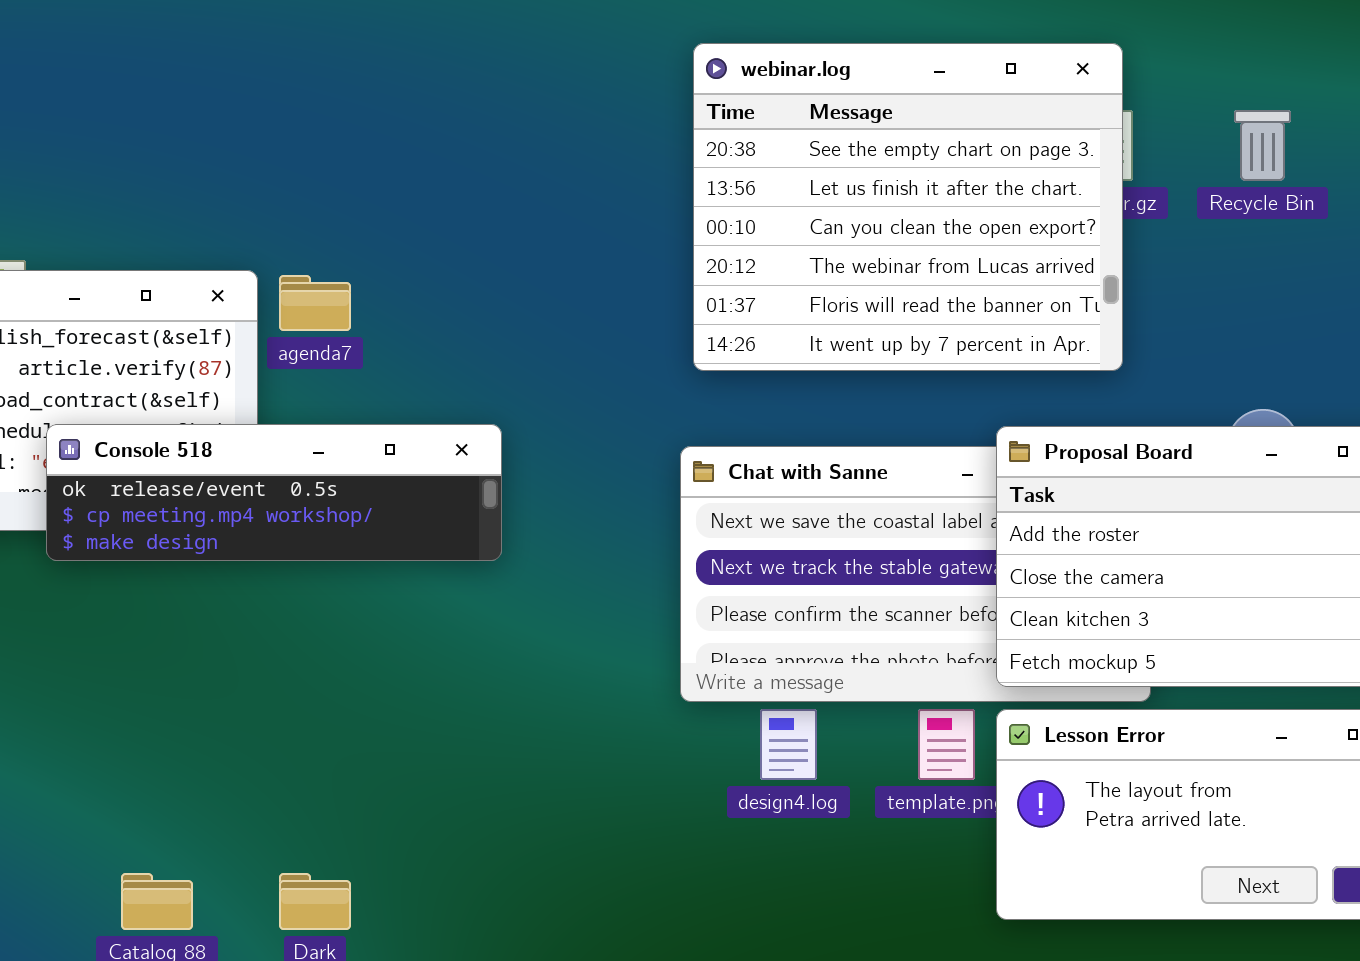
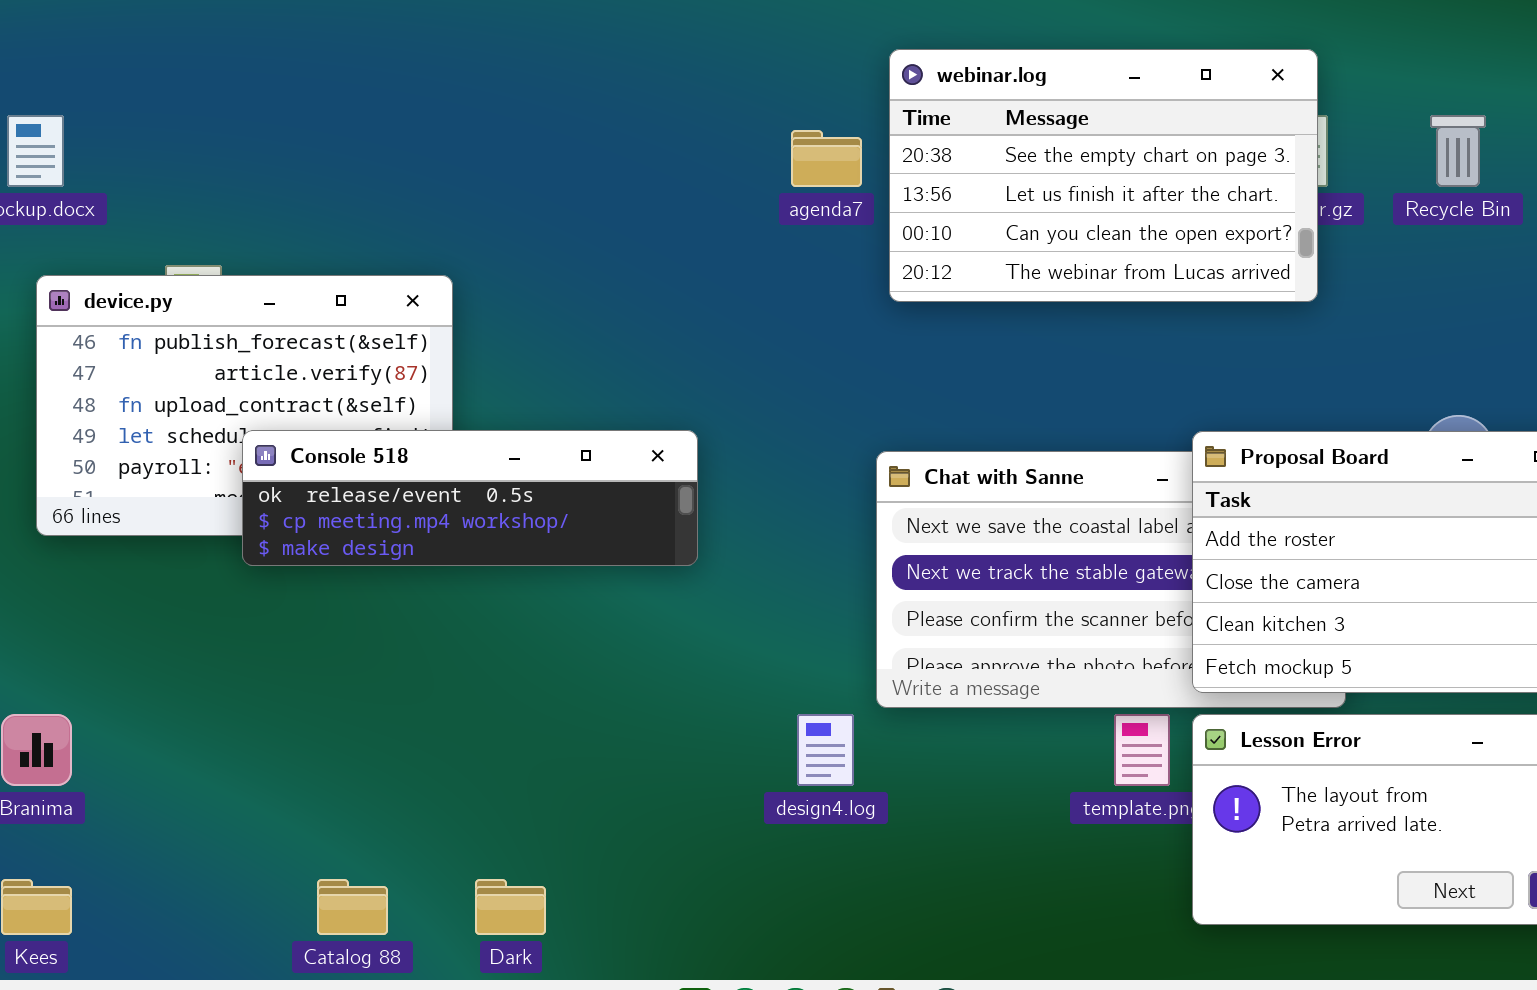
webinar.log: [693,43,1123,371] -> [889,49,1318,302], resized
agenda7: [279,275,351,331] -> [791,130,862,187], moved
design4.log: [760,709,817,780] -> [797,714,854,786], moved

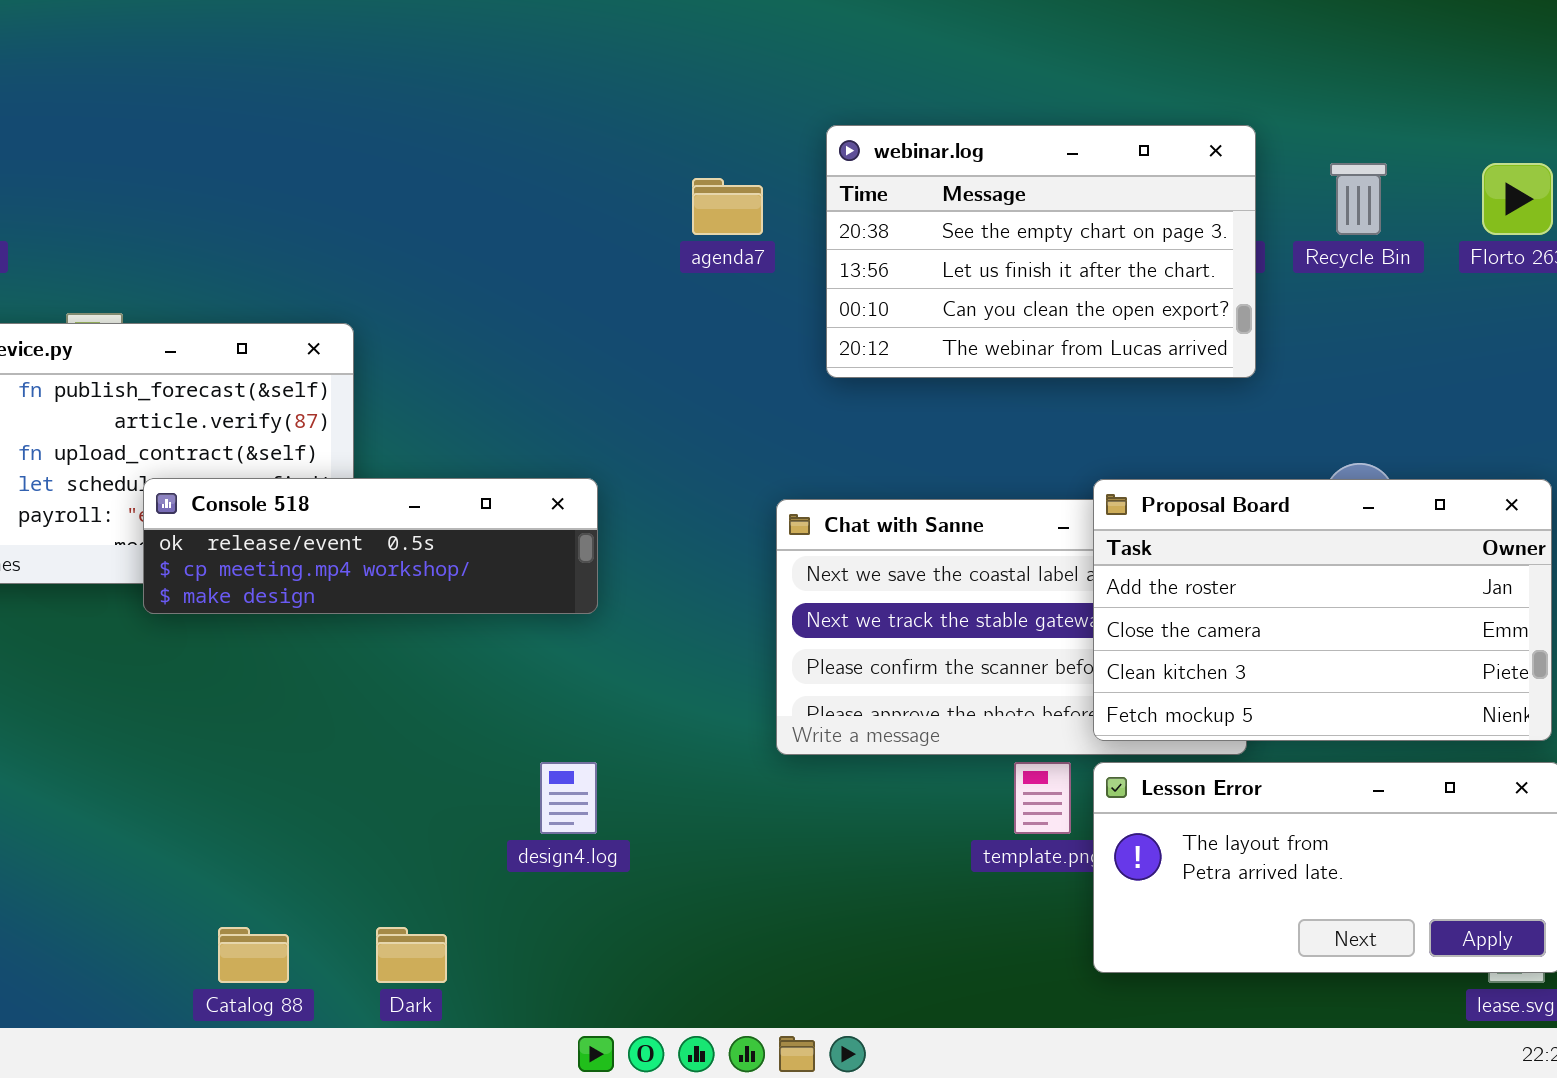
webinar.log: [889,49,1318,302] -> [826,125,1256,378], moved
design4.log: [797,714,854,786] -> [540,762,597,834], moved

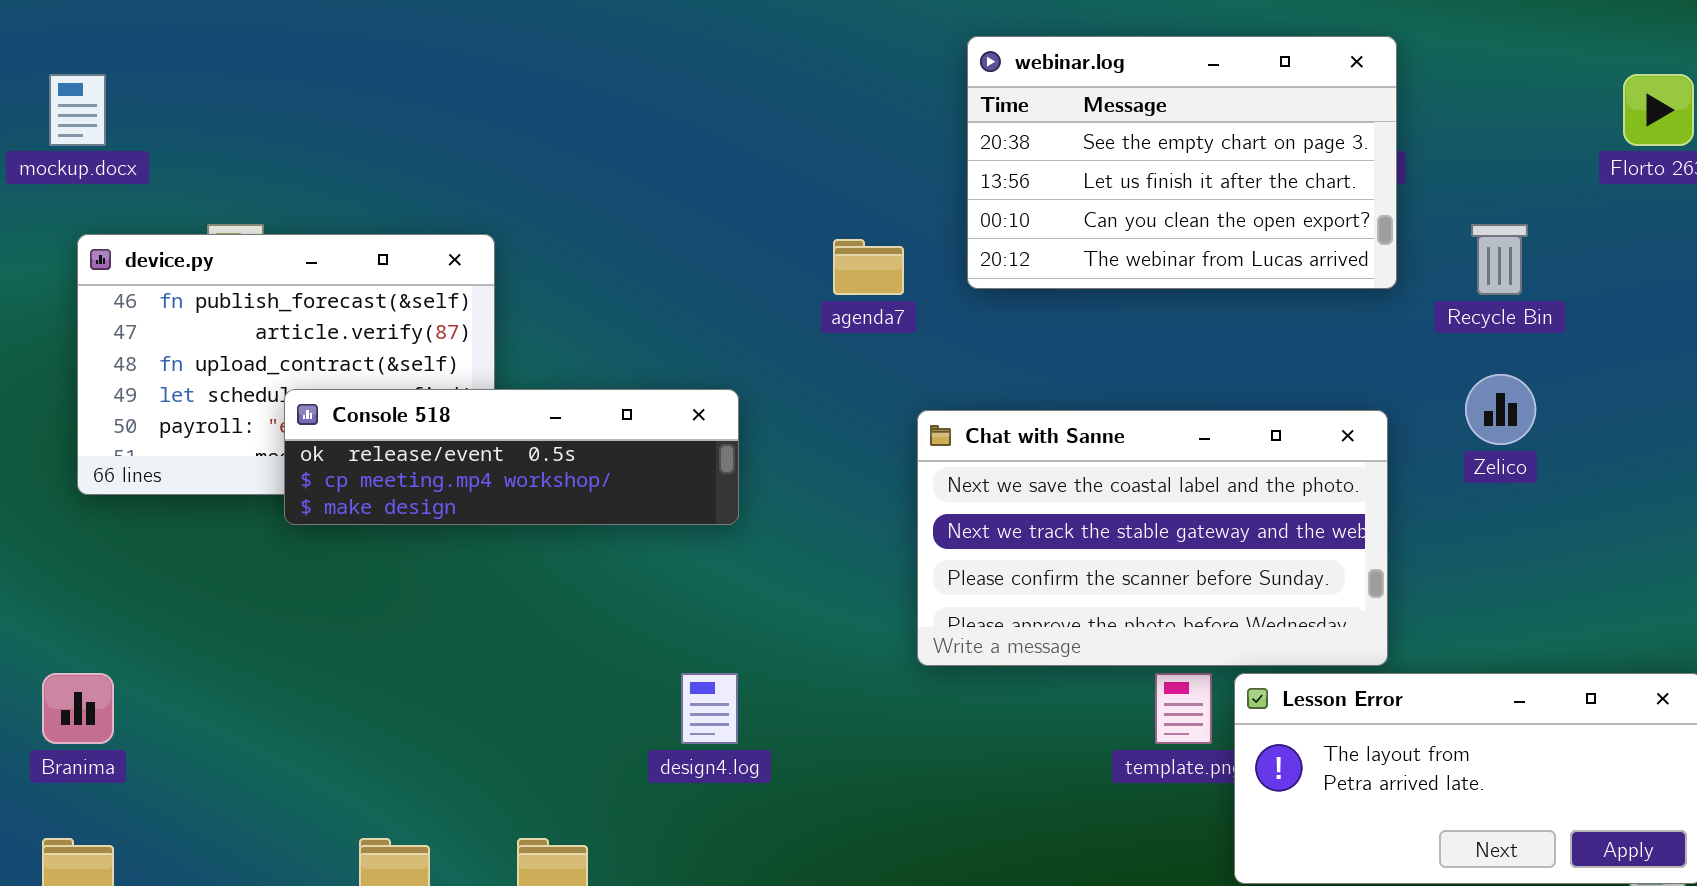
Recycle Bin: [1330,163,1387,235] -> [1471,224,1528,295], moved
agenda7: [692,178,763,235] -> [833,239,904,295], moved
Proposal Board: [1093,479,1552,741] -> none, closed

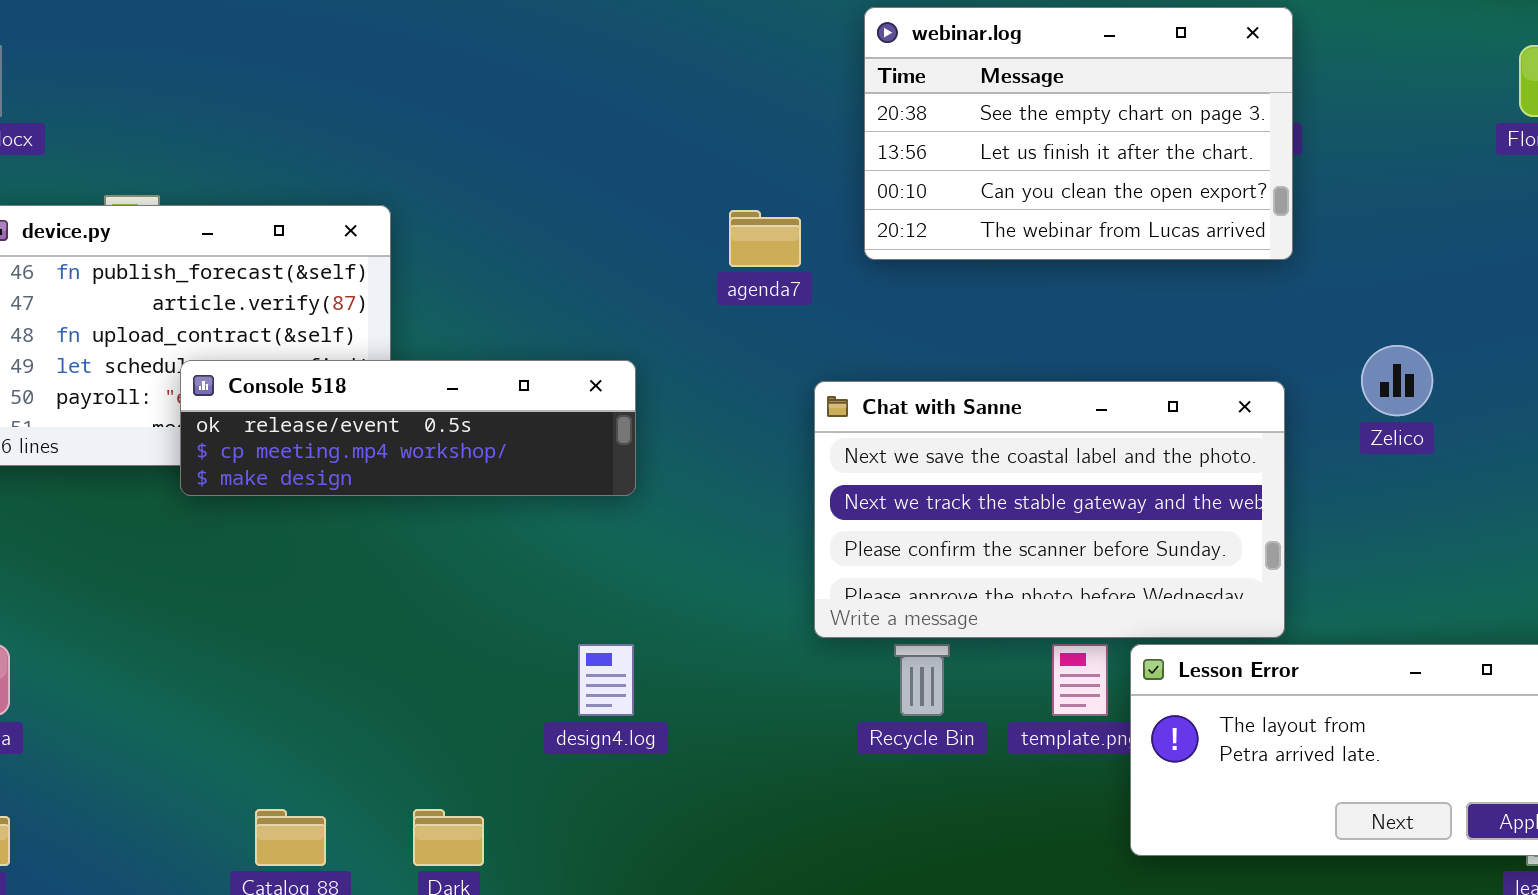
Recycle Bin: [1471,224,1528,295] -> [894,644,950,716], moved

